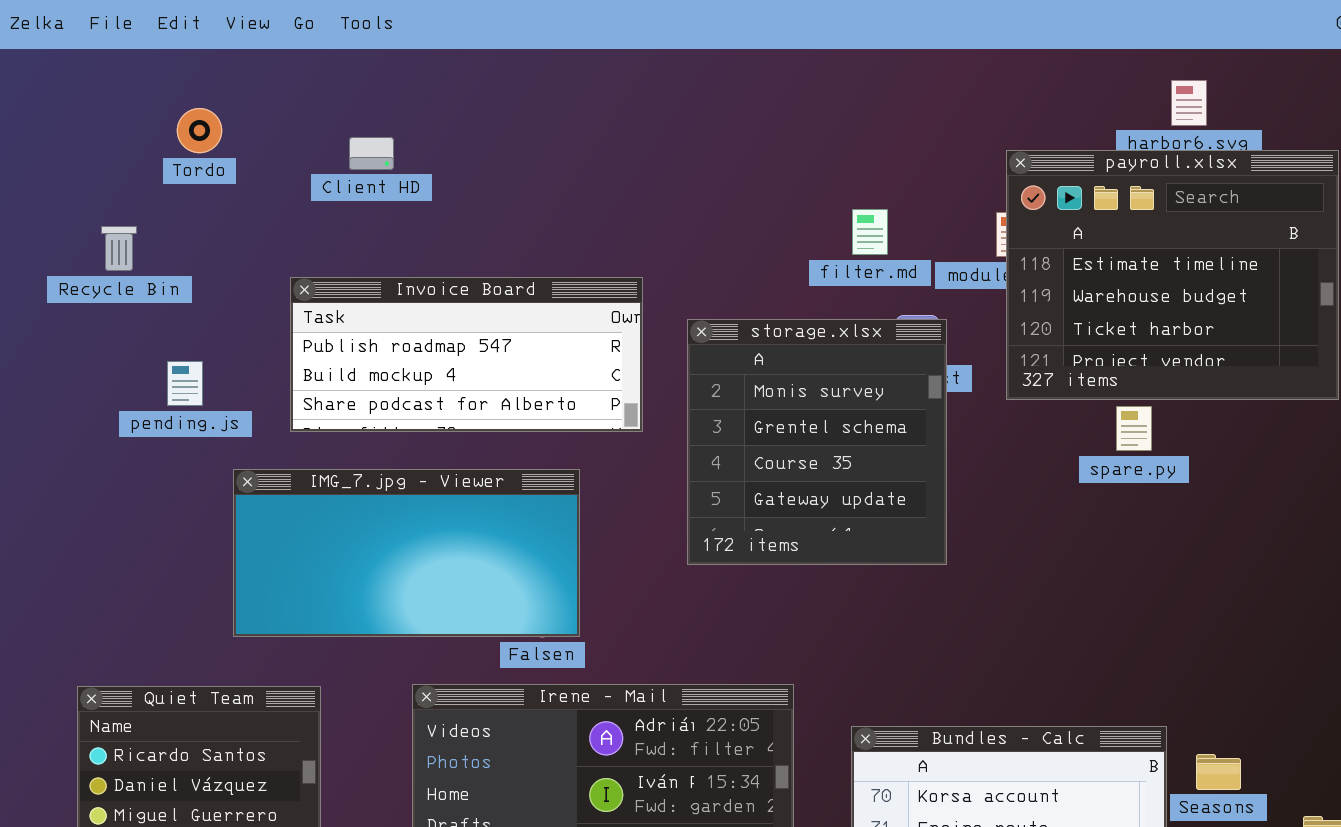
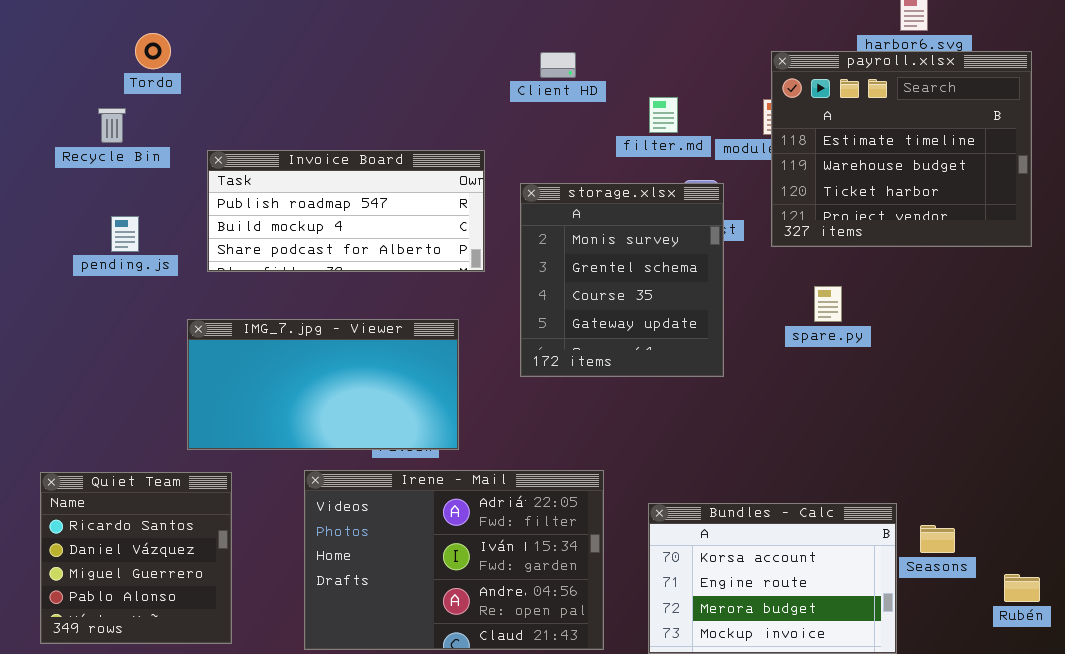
Tordo: [177,108,222,153] -> [135,33,171,69], moved
Client HD: [349,137,394,170] -> [540,52,576,78], moved
Recycle Bin: [101,226,137,271] -> [98,108,126,143], moved
spare.py: [1116,406,1152,451] -> [814,286,842,322], moved
IMG_7.jpg - Viewer: [233,469,580,637] -> [187,319,459,450], moved

